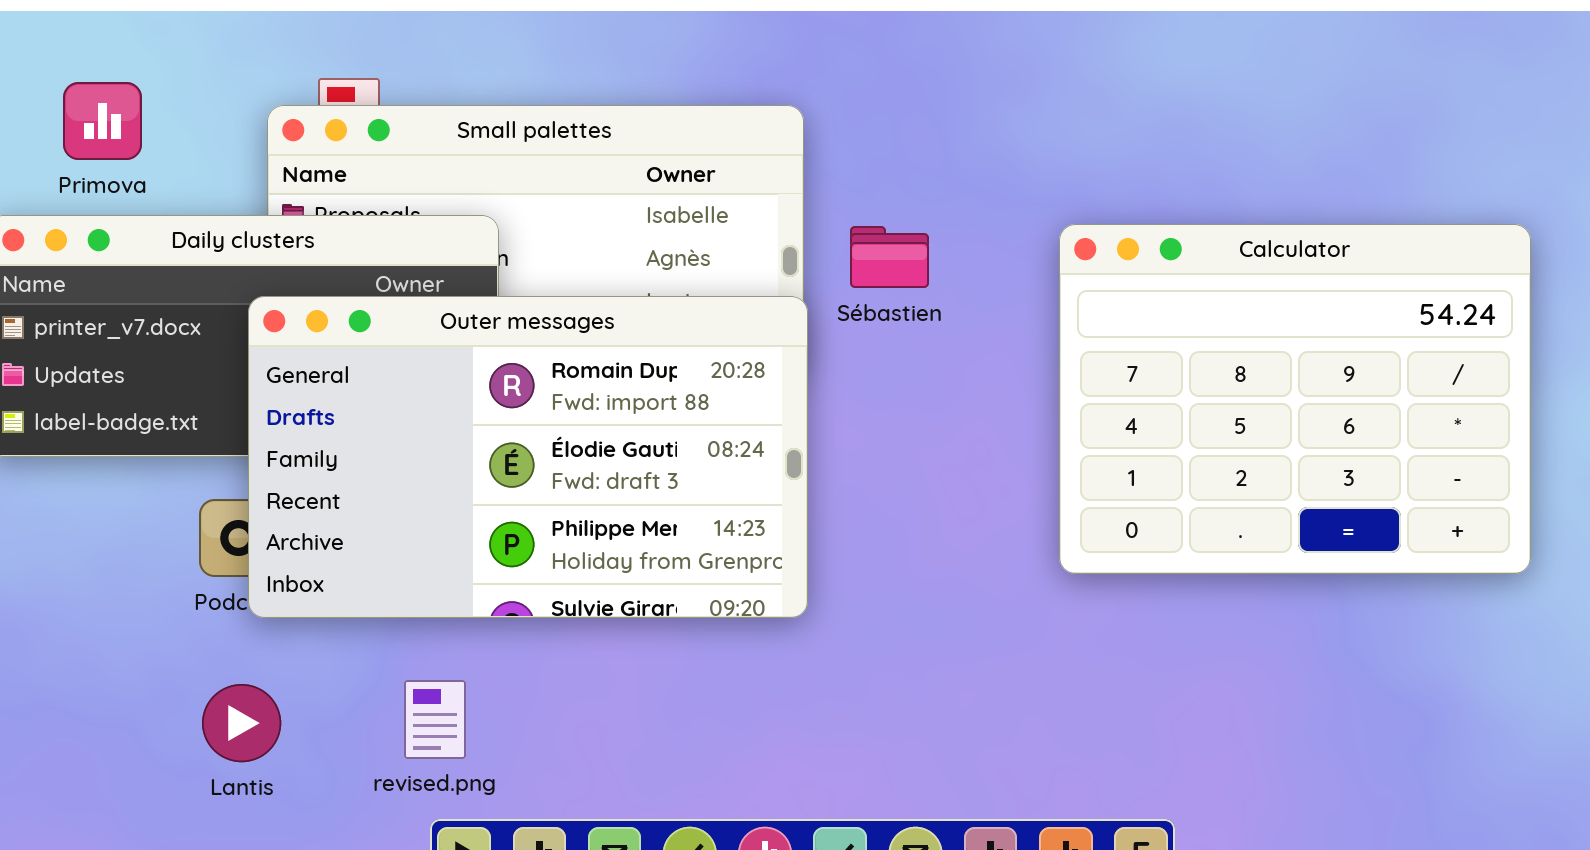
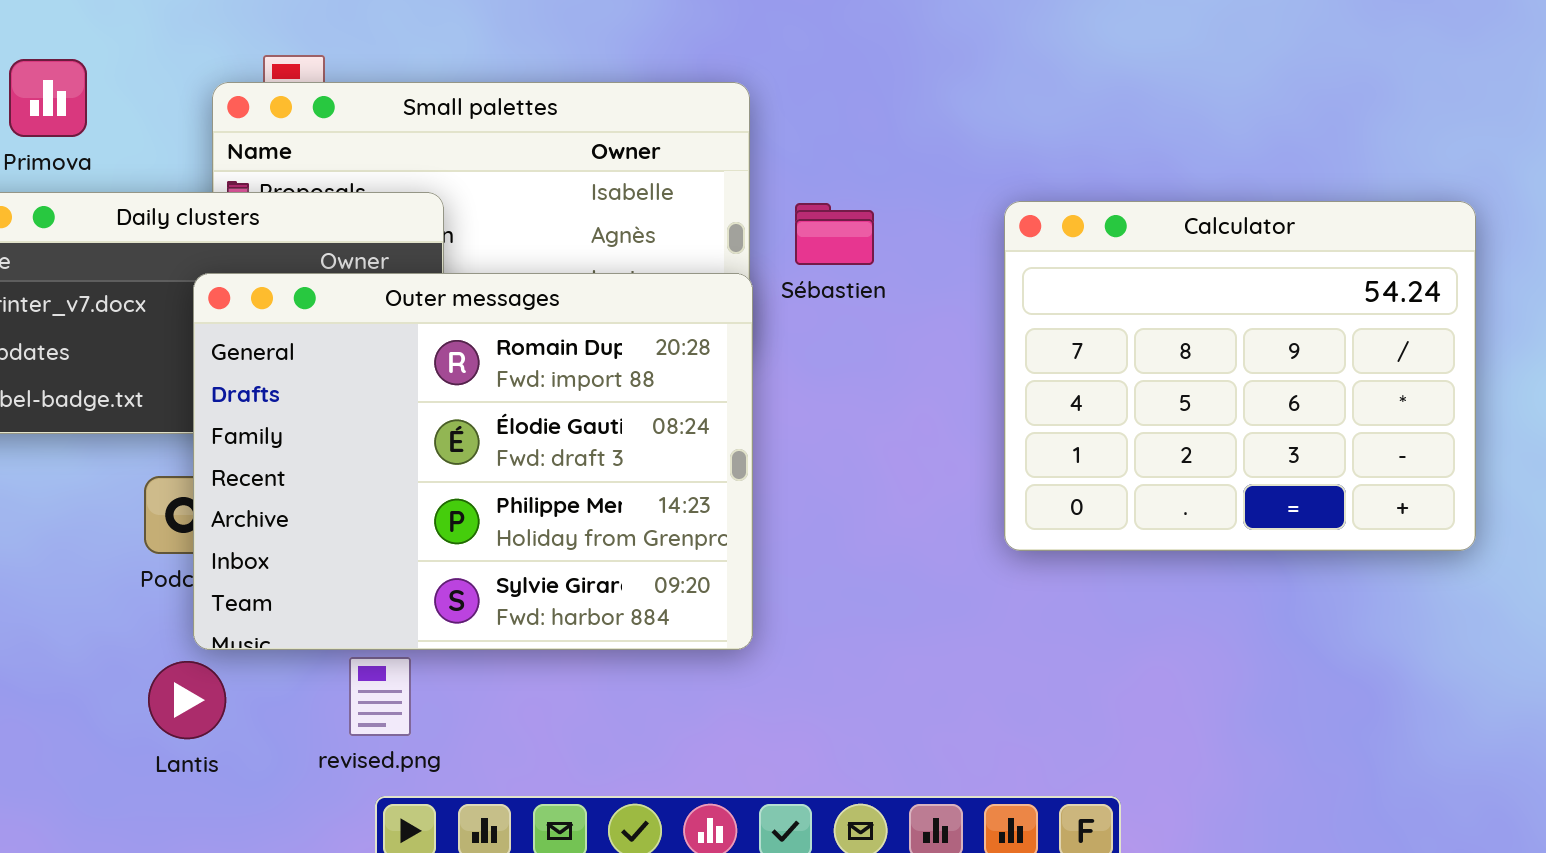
Outer messages: [248,296,808,618] -> [193,273,753,650], resized

